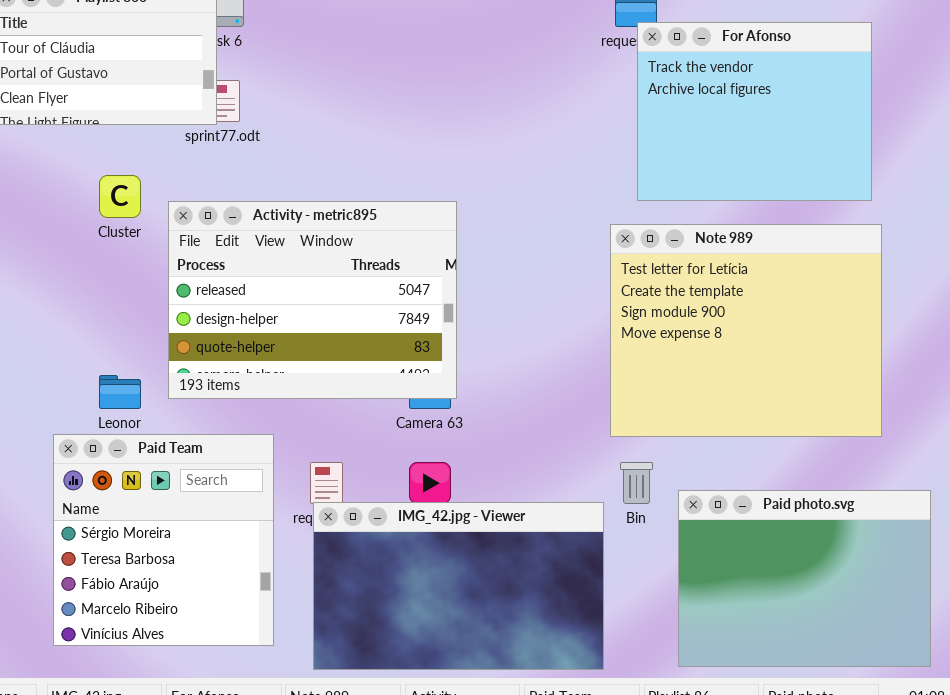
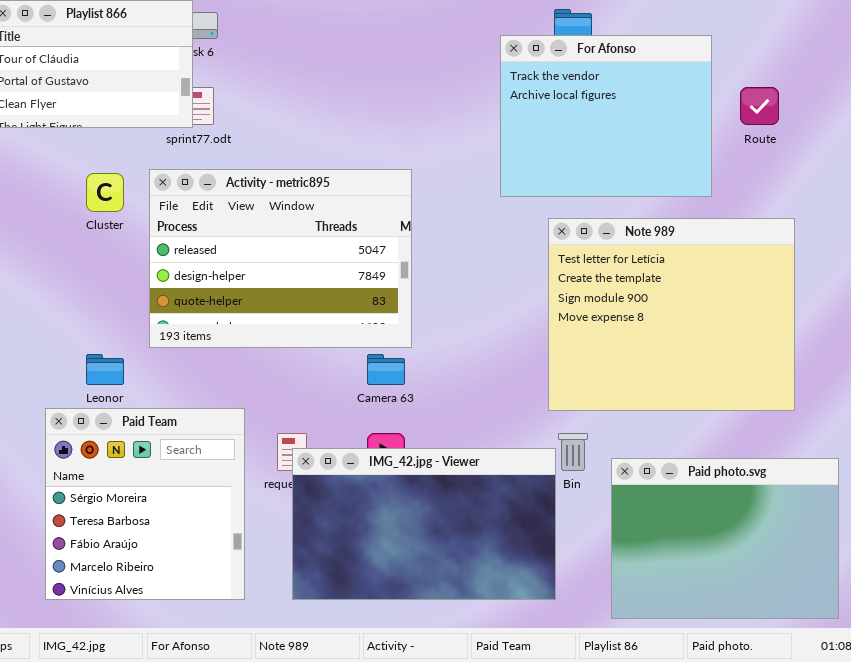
For Afonso: [637,22,872,201] -> [500,35,712,197], moved
Activity - metric895: [168,201,457,399] -> [149,169,412,348], moved
IMG_42.jpg - Viewer: [313,502,604,670] -> [292,448,556,600], moved

